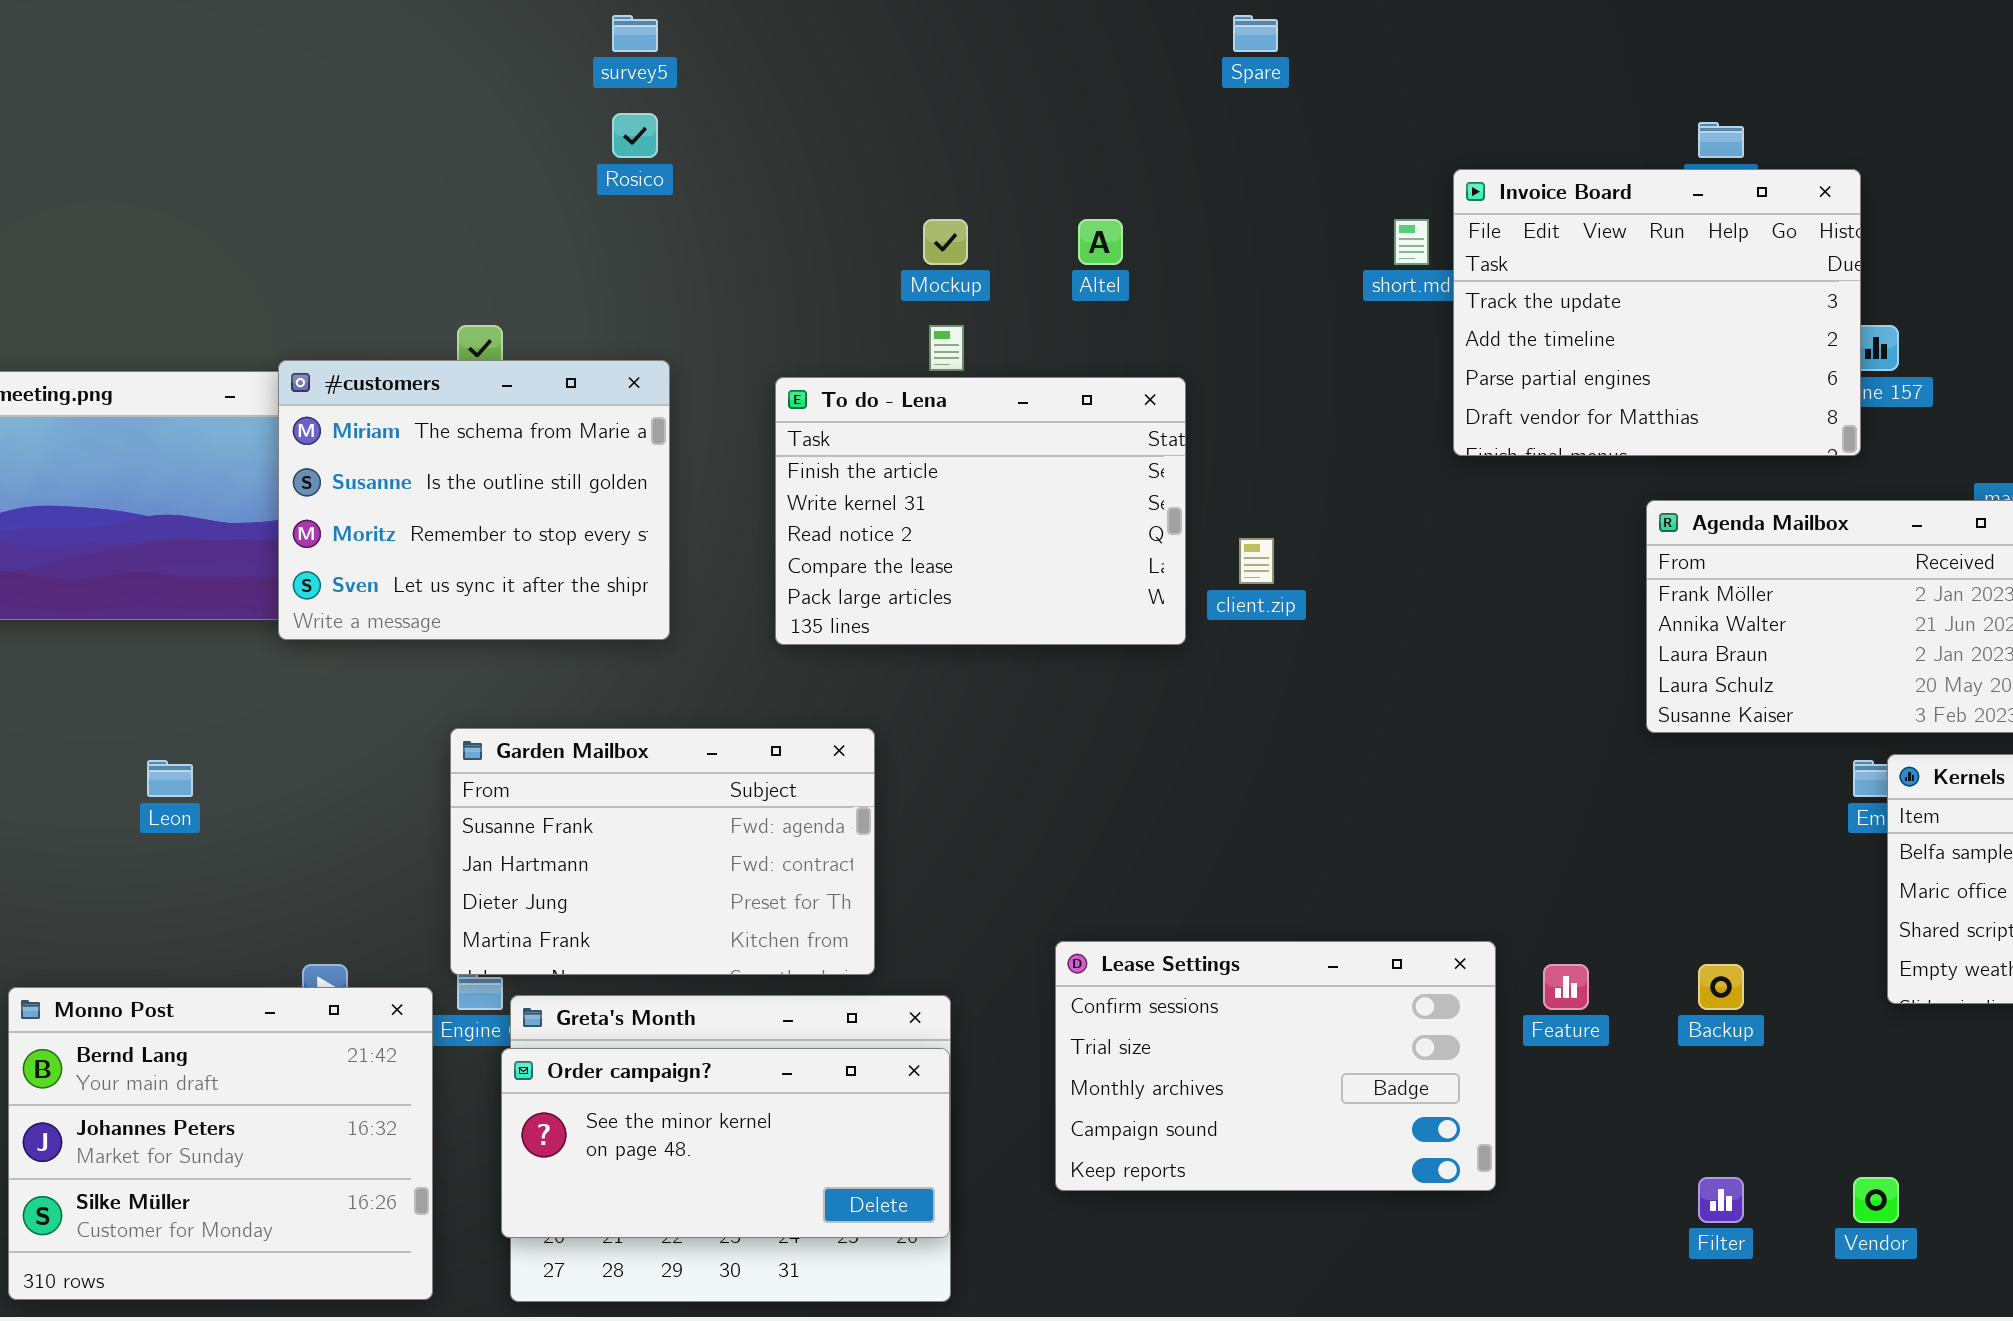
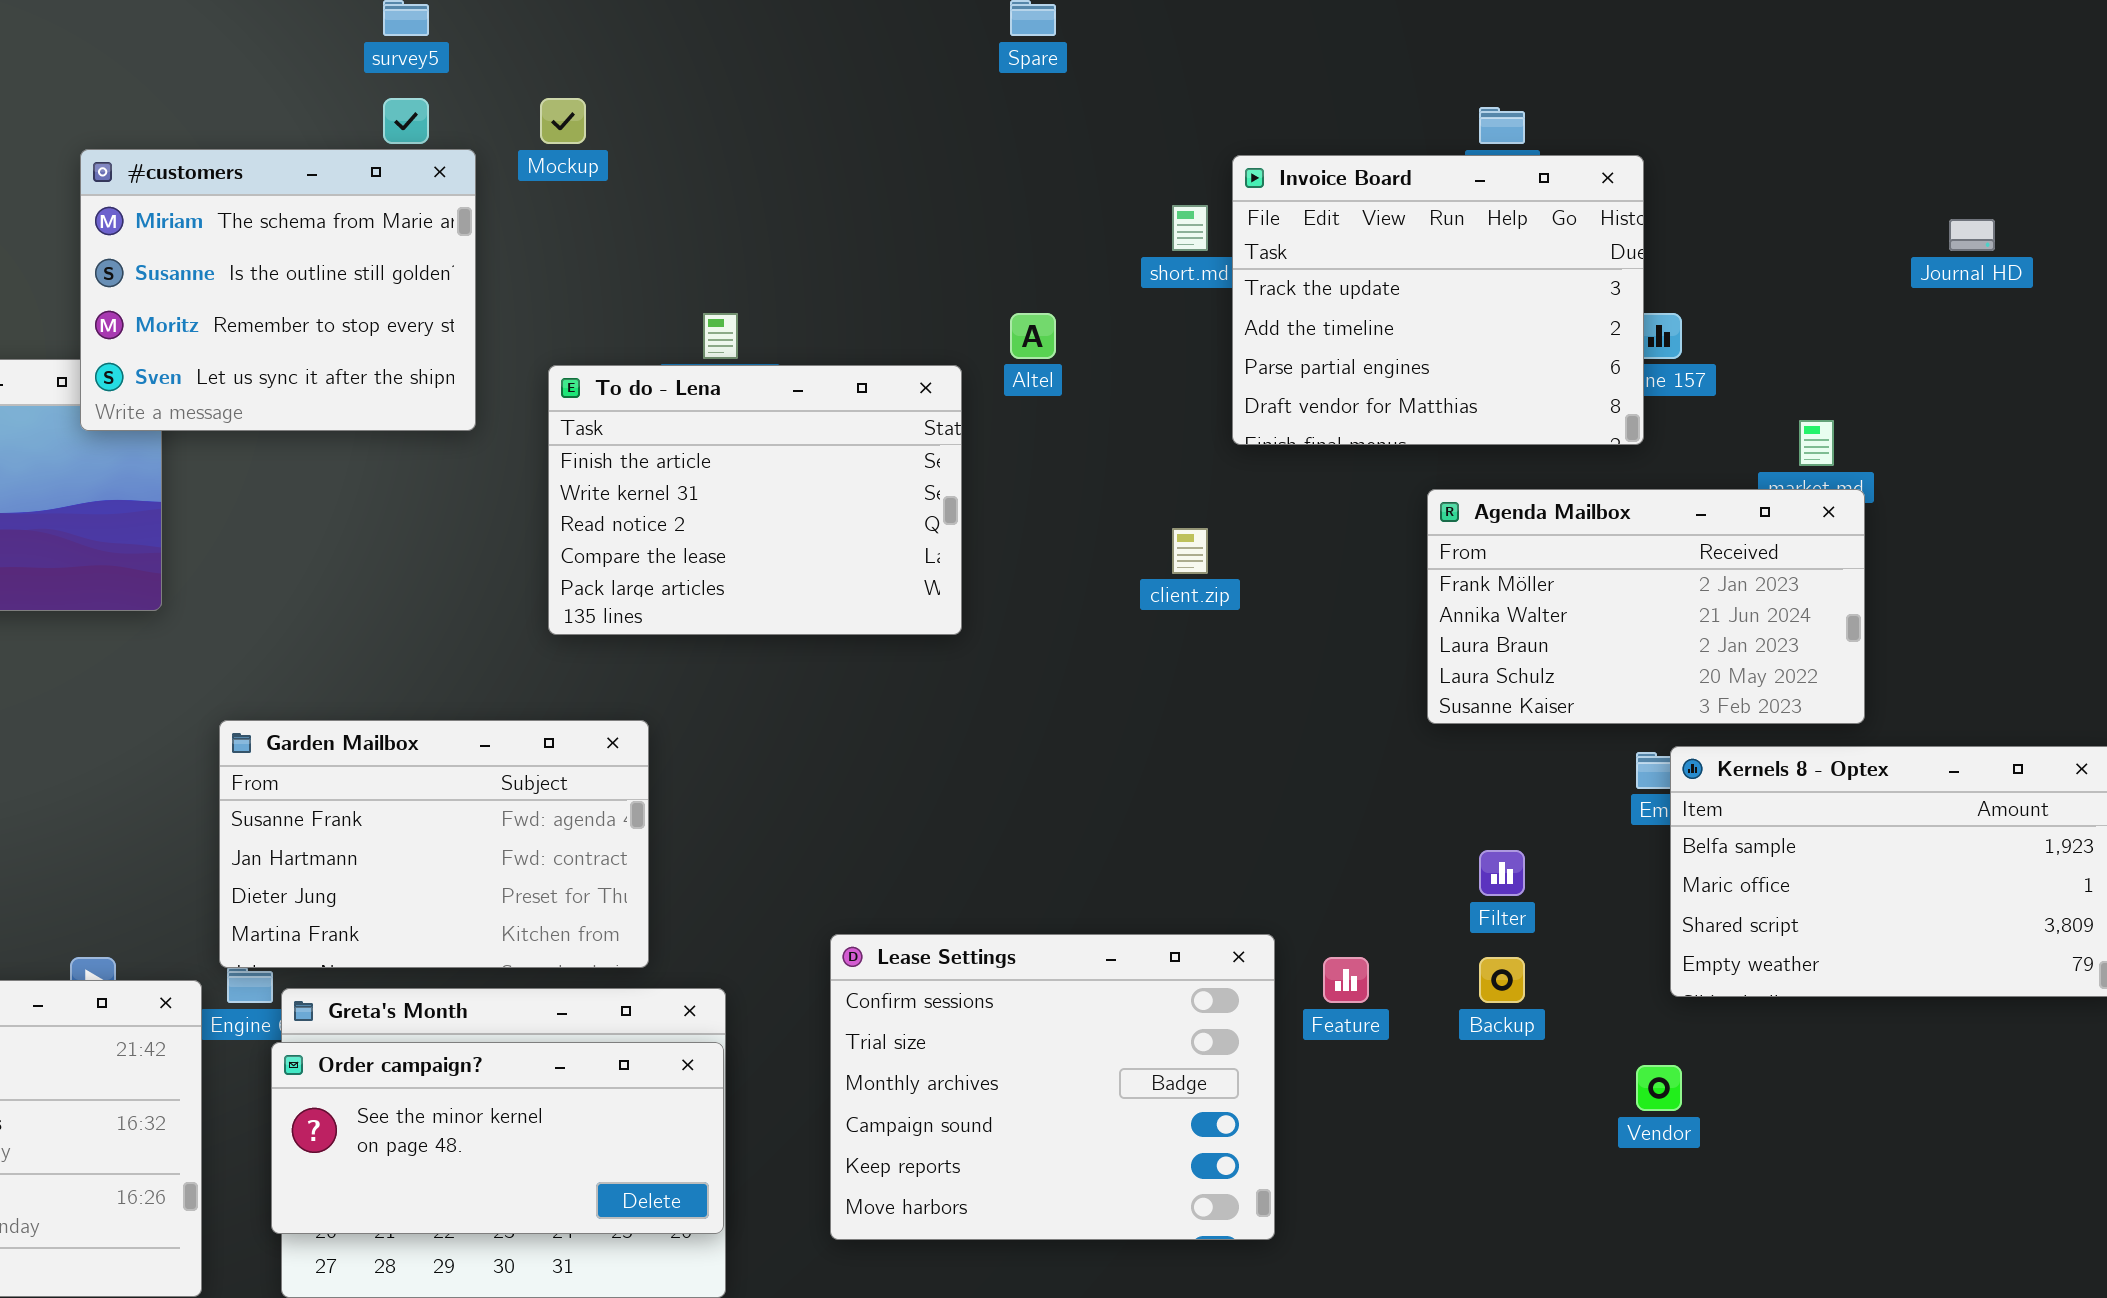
Mockup: [923,219,968,265] -> [540,98,586,144], moved
Altel: [1078,219,1123,265] -> [1010,313,1056,359], moved
#customers: [278,360,670,640] -> [80,149,476,431], moved
client.zip: [1239,538,1274,584] -> [1172,528,1208,574], moved
Lease Settings: [1055,941,1496,1191] -> [830,934,1275,1240], resized
Filter: [1698,1177,1744,1223] -> [1479,850,1525,896], moved
Vendor: [1853,1177,1899,1223] -> [1636,1065,1682,1111], moved

